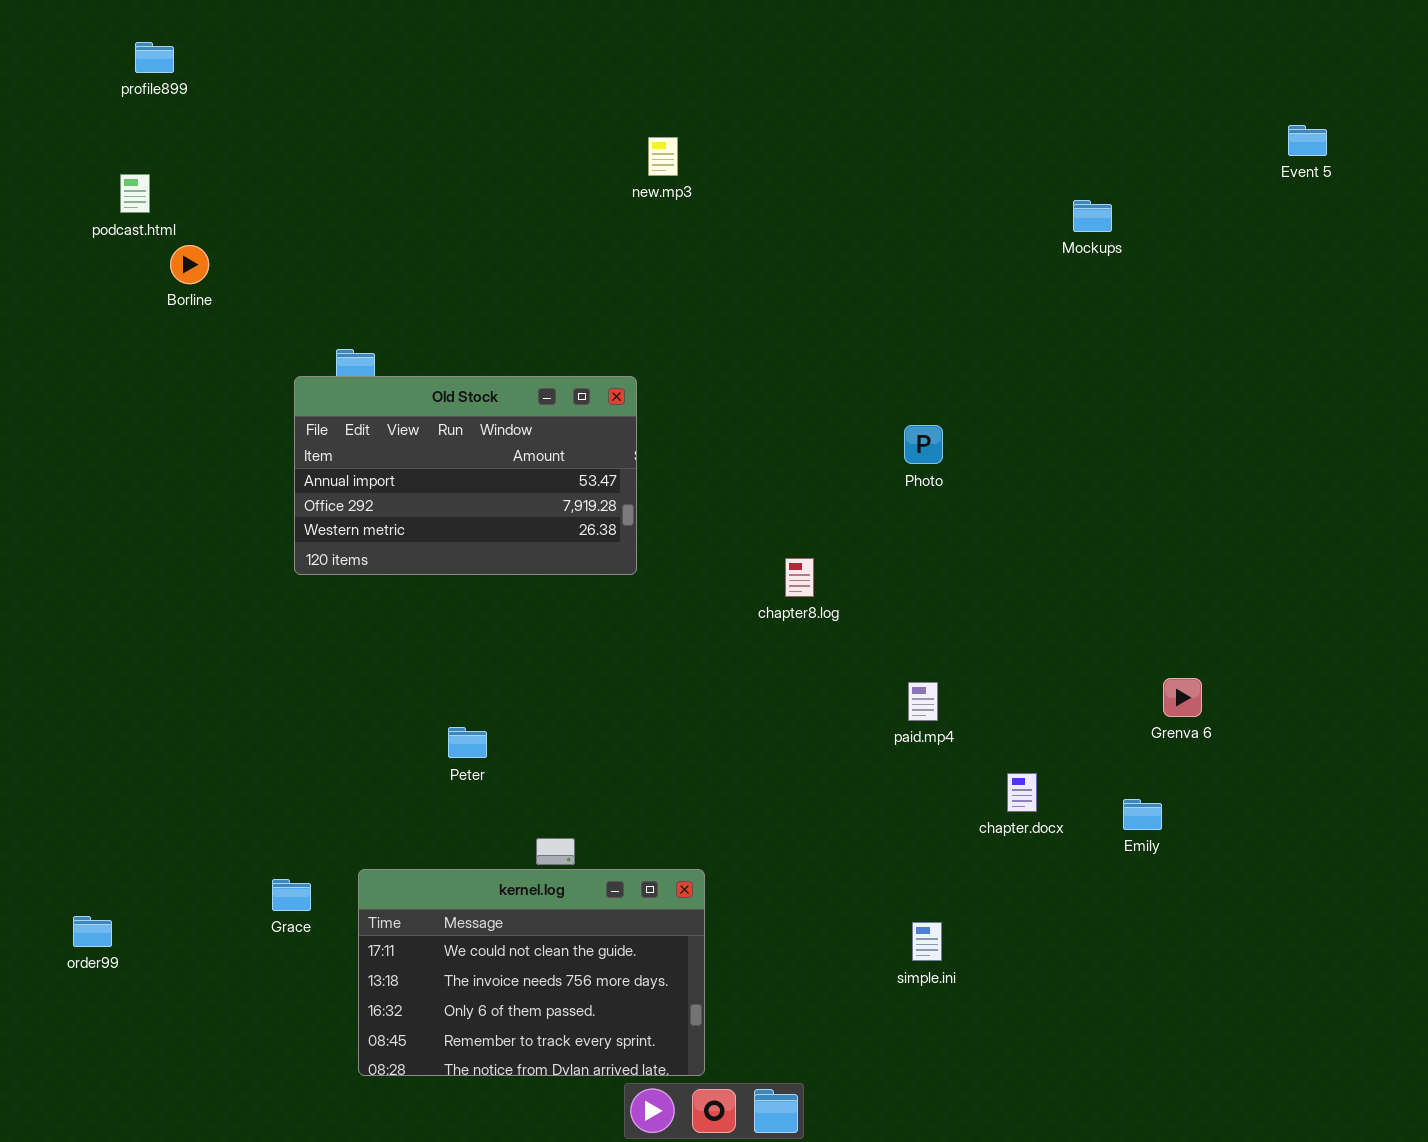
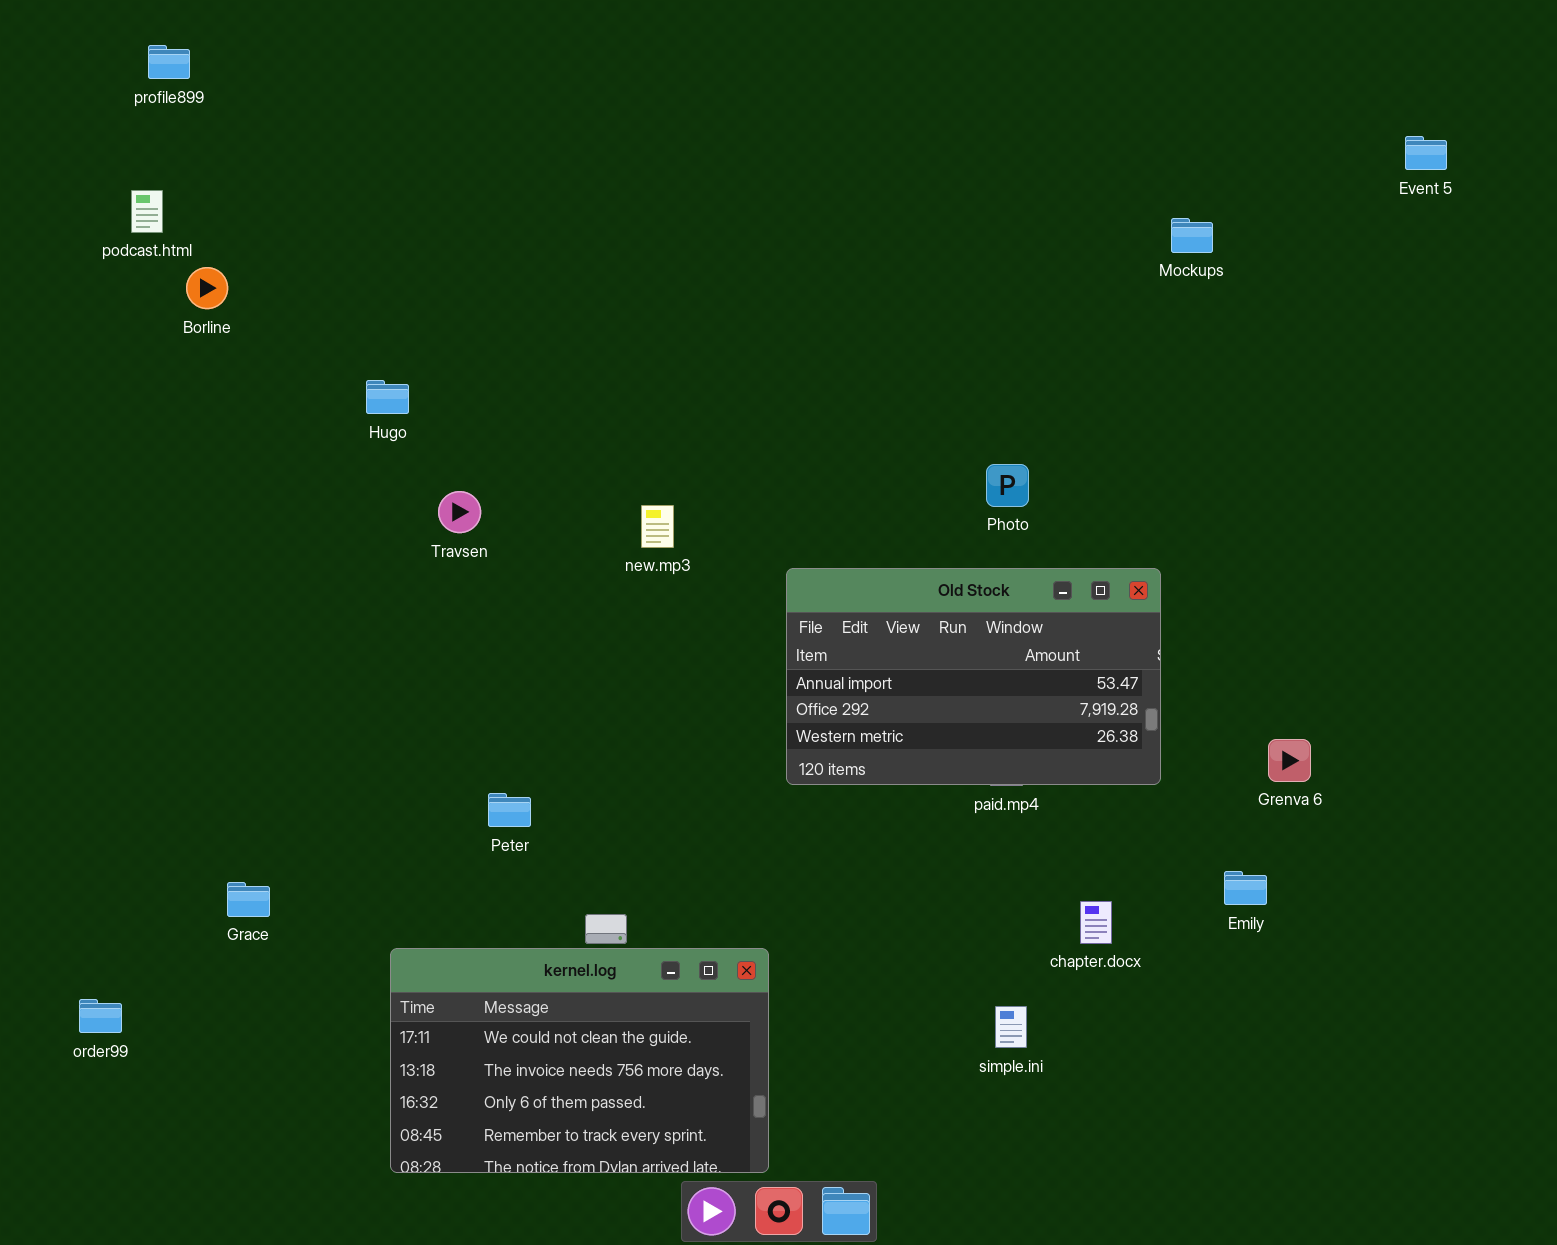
new.mp3: [648,137,678,176] -> [641,505,674,548], moved
Old Stock: [294,376,637,575] -> [786,568,1161,785], moved
chapter.docx: [1007,773,1037,812] -> [1080,901,1112,944], moved
Grace: [272,879,311,911] -> [227,882,270,917], moved

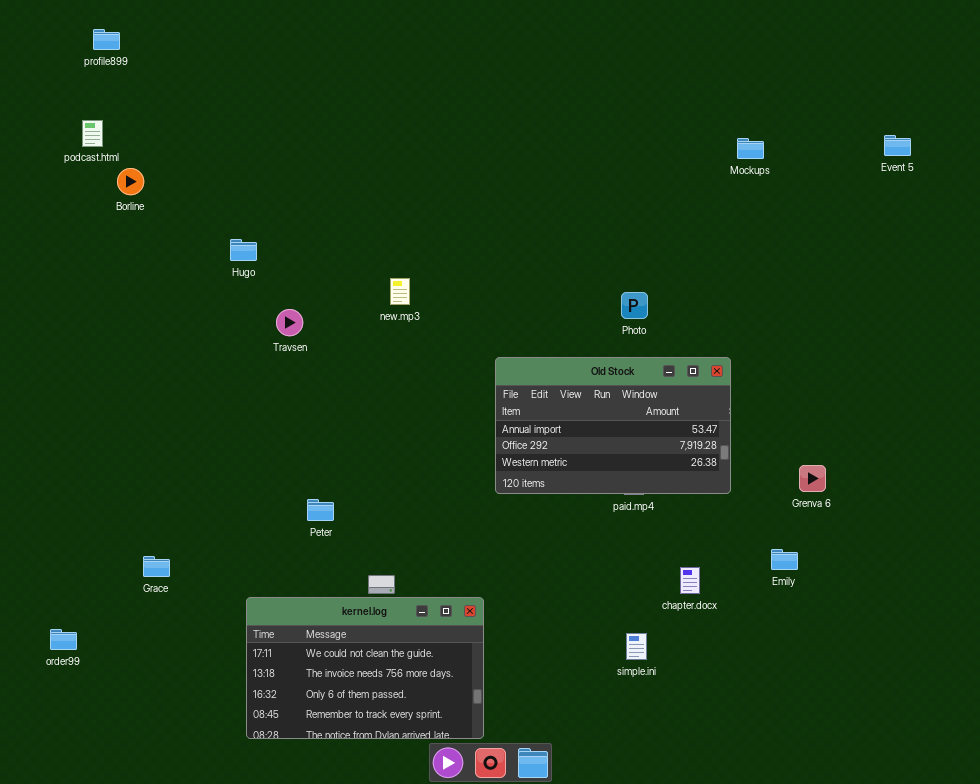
Event 5: [1405,136,1447,170] -> [884,135,911,156], moved
new.mp3: [641,505,674,548] -> [390,278,410,305], moved

